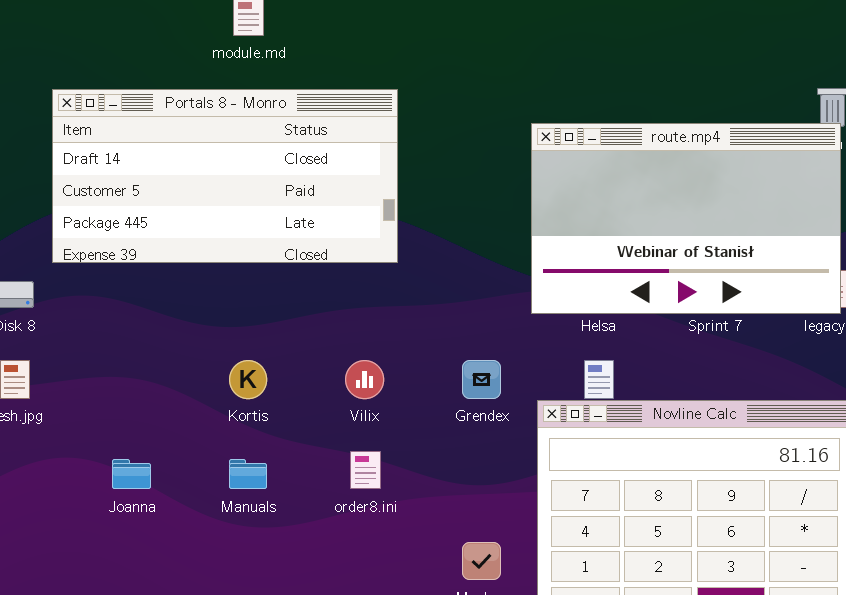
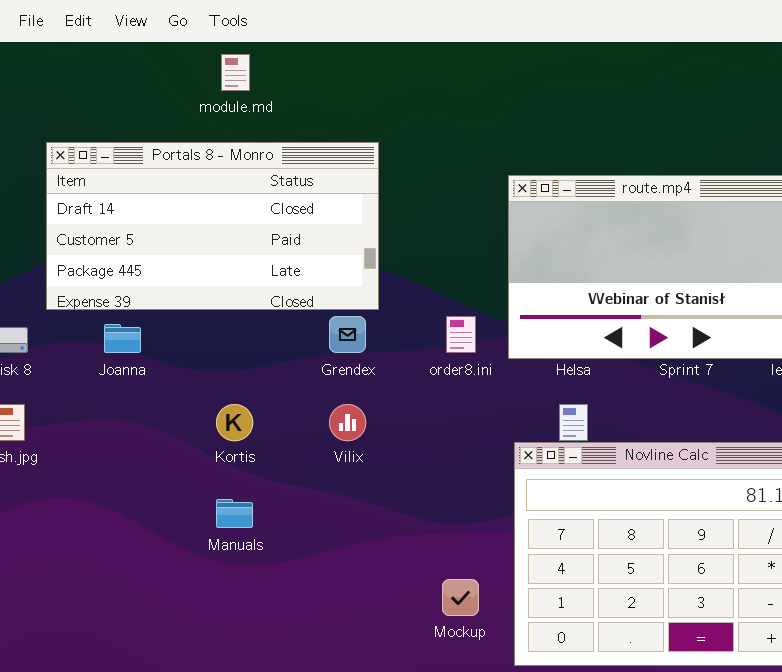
Grendex: [462,360,501,399] -> [329,316,366,353], moved
order8.ini: [350,451,381,489] -> [446,316,476,353], moved
Joanna: [112,459,151,489] -> [104,324,141,353], moved

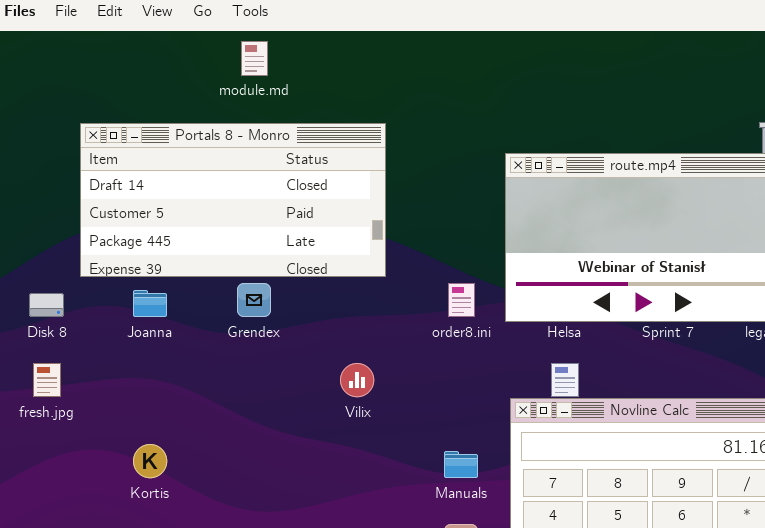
Grendex: [329,316,366,353] -> [237,283,271,317], moved
Kortis: [216,404,253,441] -> [133,444,167,478], moved
Manuals: [216,499,253,528] -> [444,451,478,478], moved

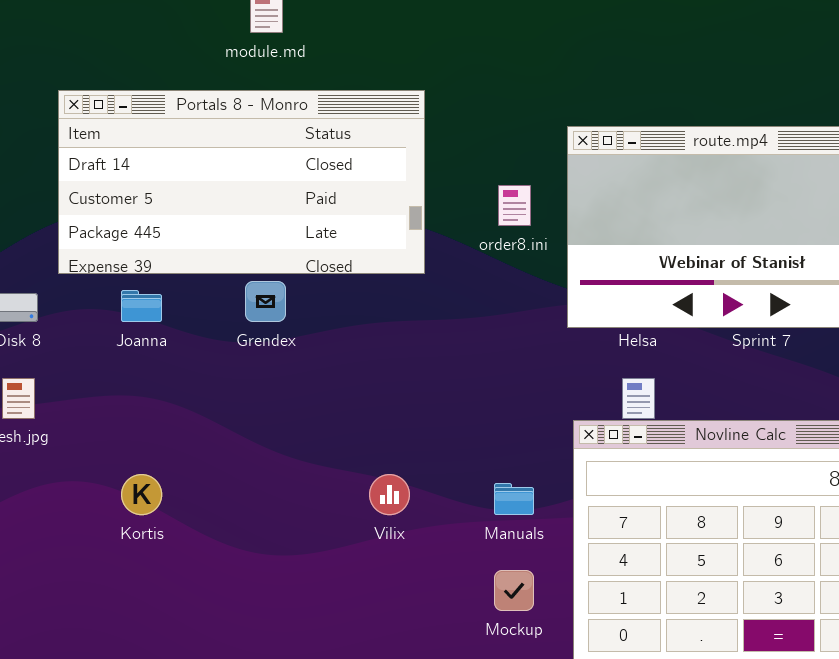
order8.ini: [448,283,475,317] -> [498,185,531,226], moved
Vilix: [340,363,374,397] -> [369,474,410,515], moved

